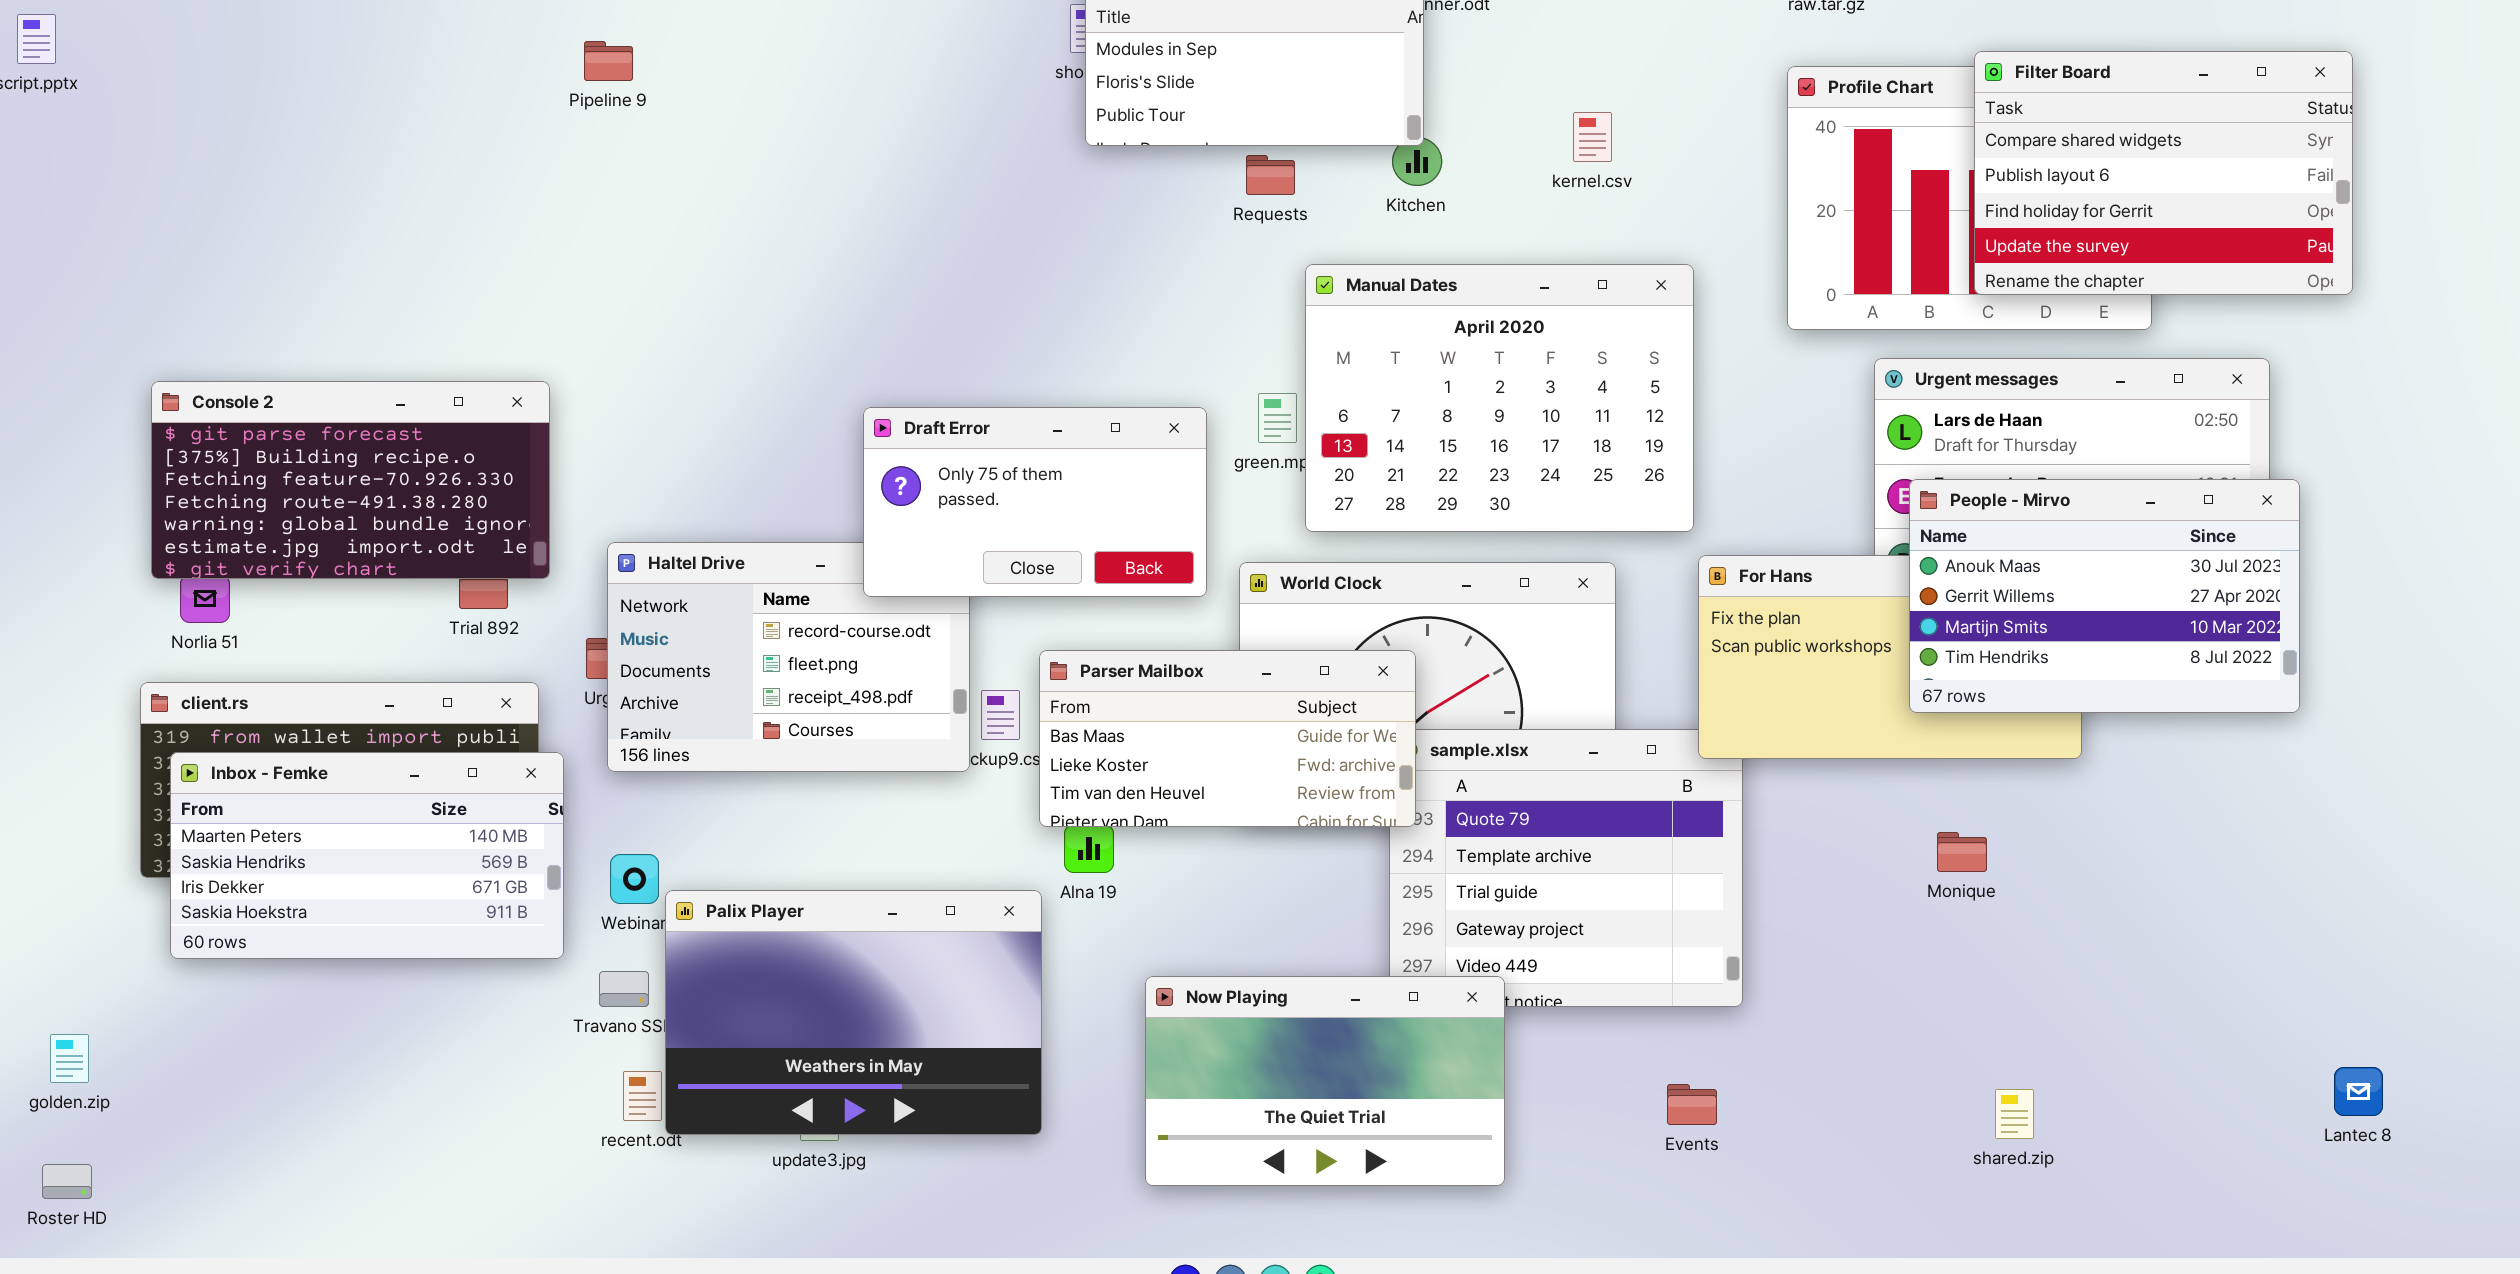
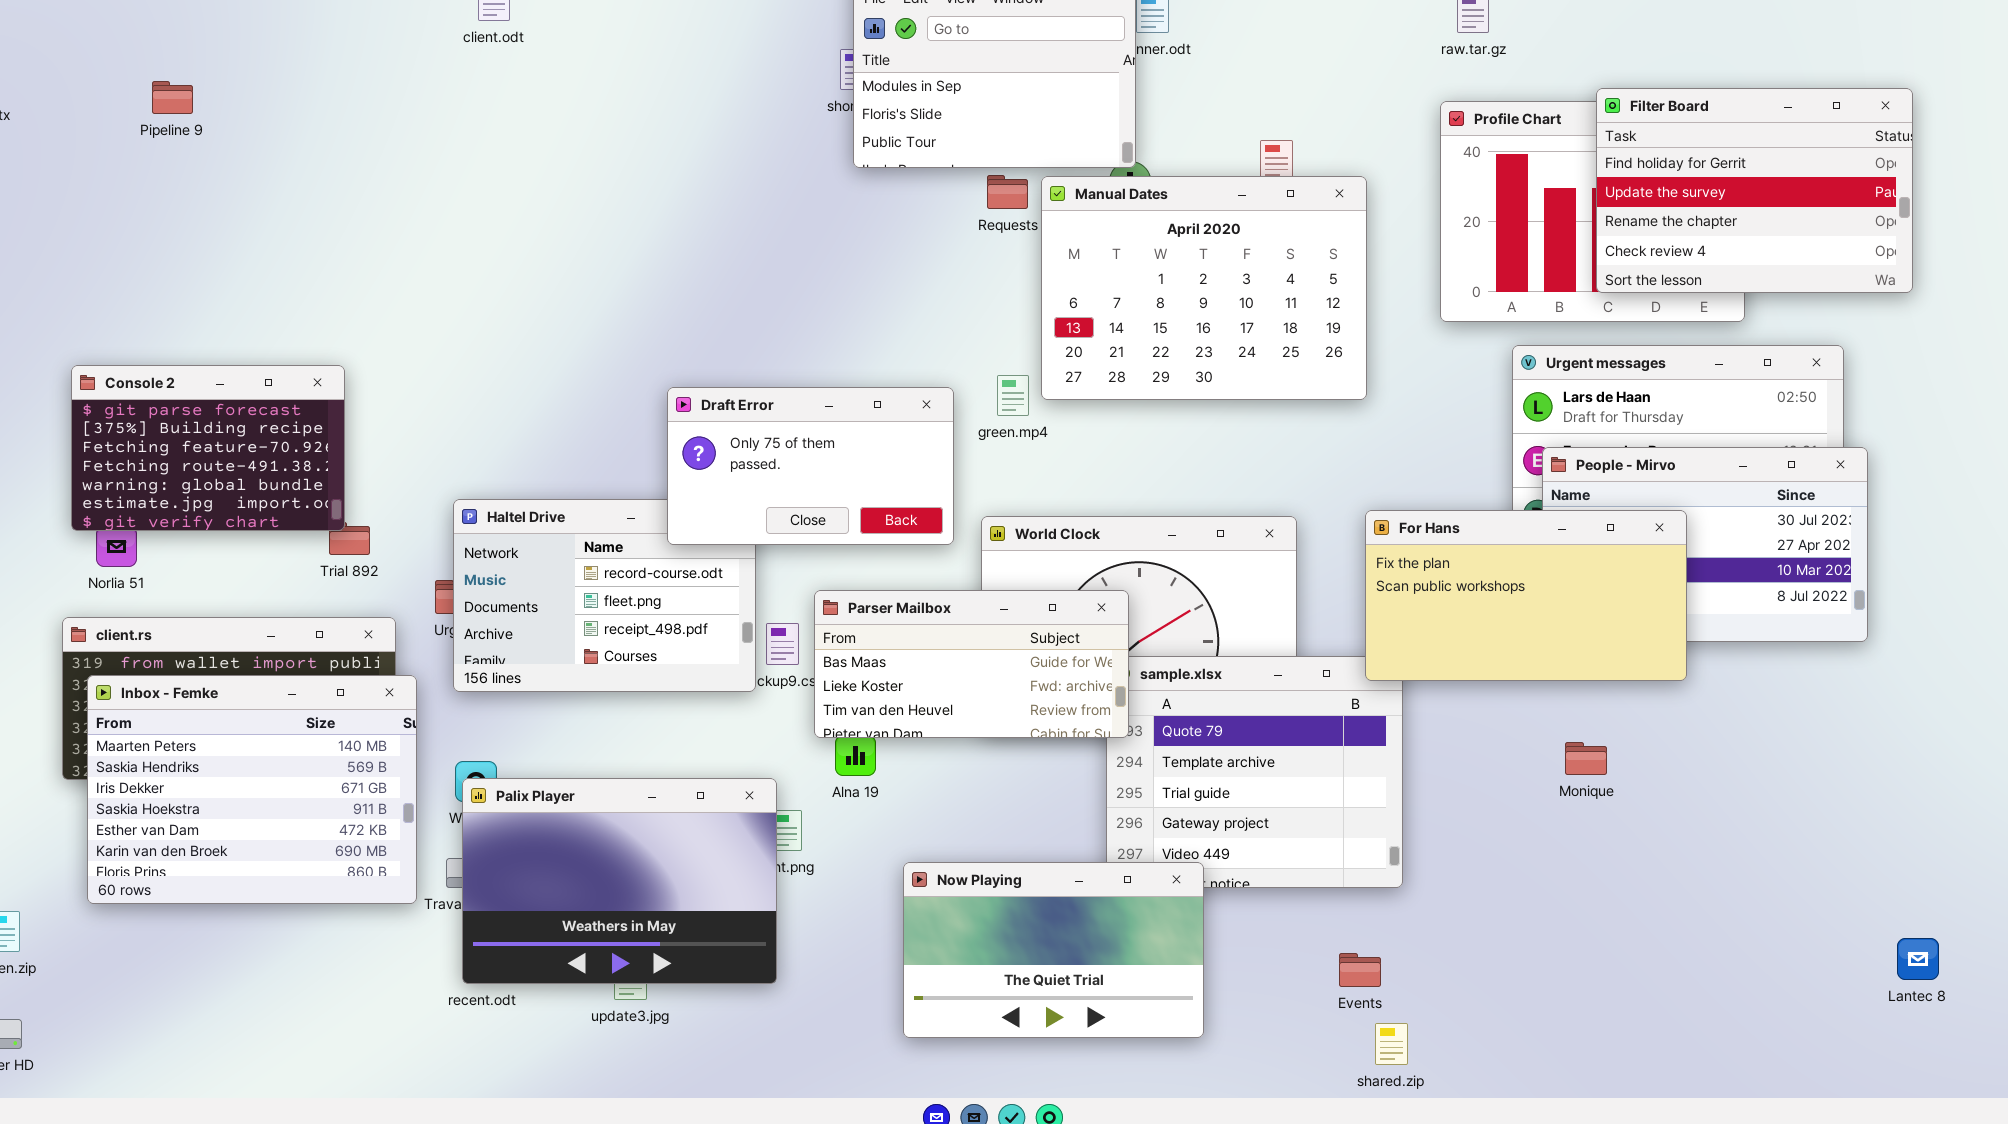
Pipeline 9: [584,41,633,81] -> [152,81,193,114], moved
Filter Board: [1974,51,2353,295] -> [1596,88,1913,293], scrolled down 2 rows
Manual Dates: [1305,264,1694,532] -> [1041,176,1367,400], moved
Console 2: [151,381,550,579] -> [71,365,345,531], resized
For Hans: [1698,555,2082,759] -> [1365,510,1687,681], raised
Inbox - Femke: [170,752,564,959] -> [87,675,417,904], resized
Palix Player: [665,890,1042,1135] -> [462,778,777,984], moved
shared.zip: [1995,1089,2034,1139] -> [1375,1023,1408,1065], moved

